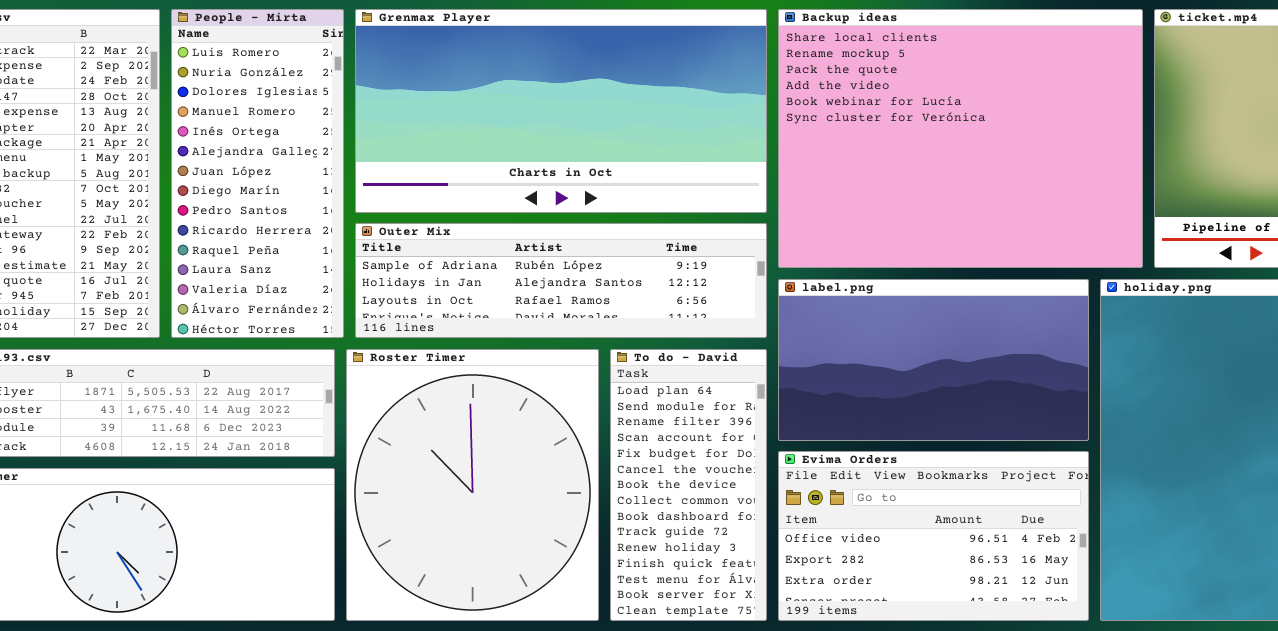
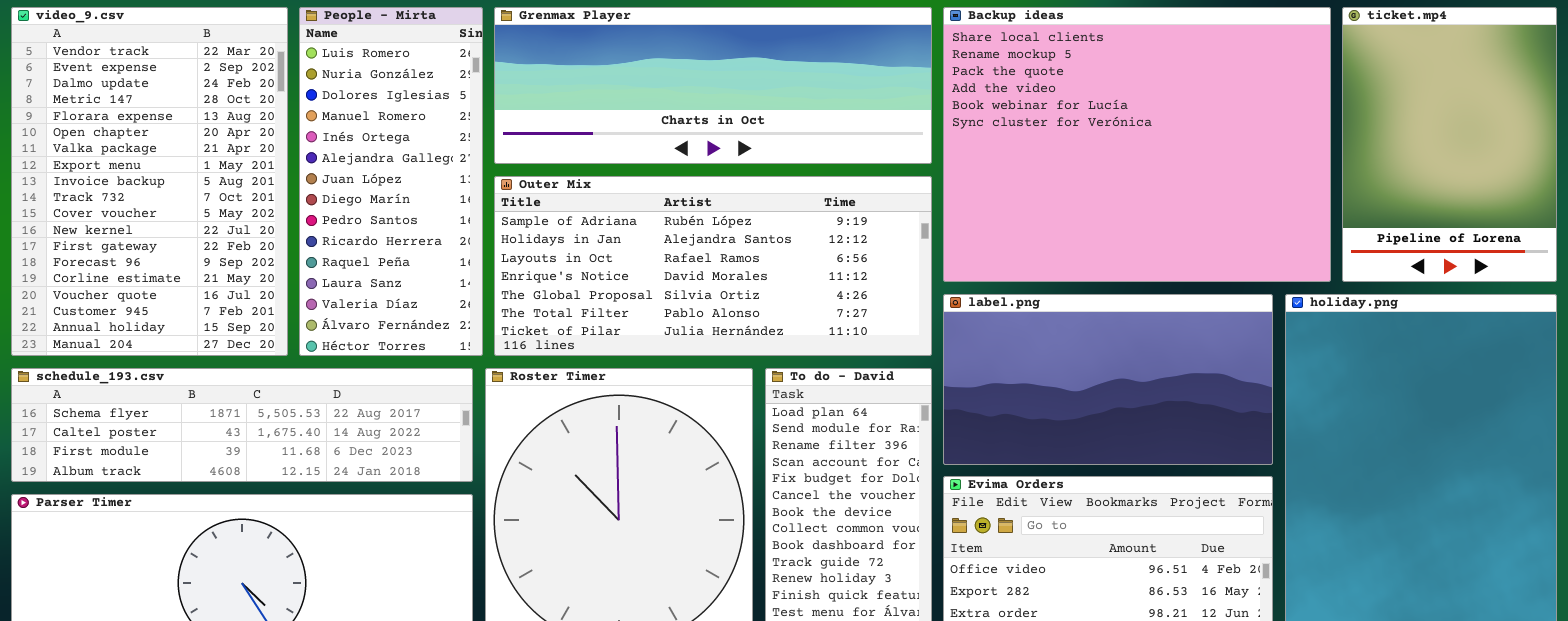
Grenmax Player: [355,9,767,213] -> [494,7,932,164], resized
Outer Mix: [355,223,767,338] -> [494,176,932,356], resized

